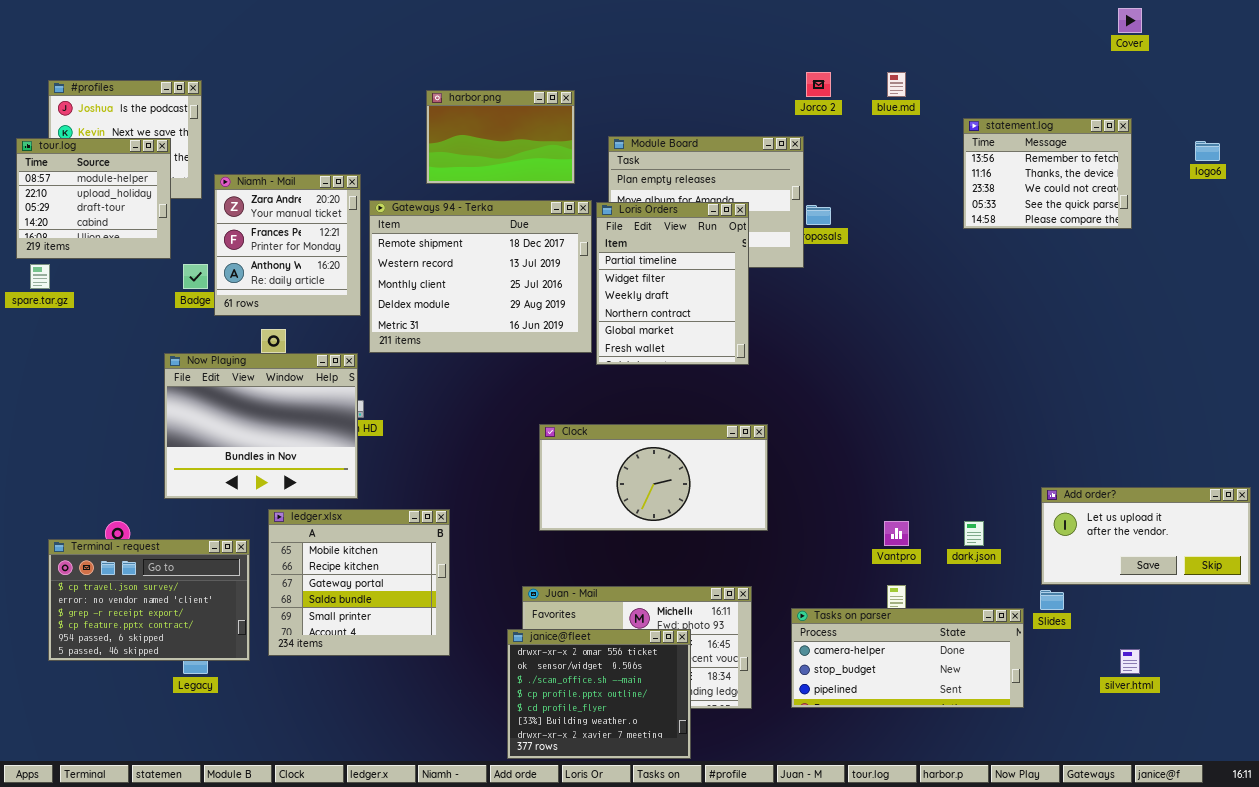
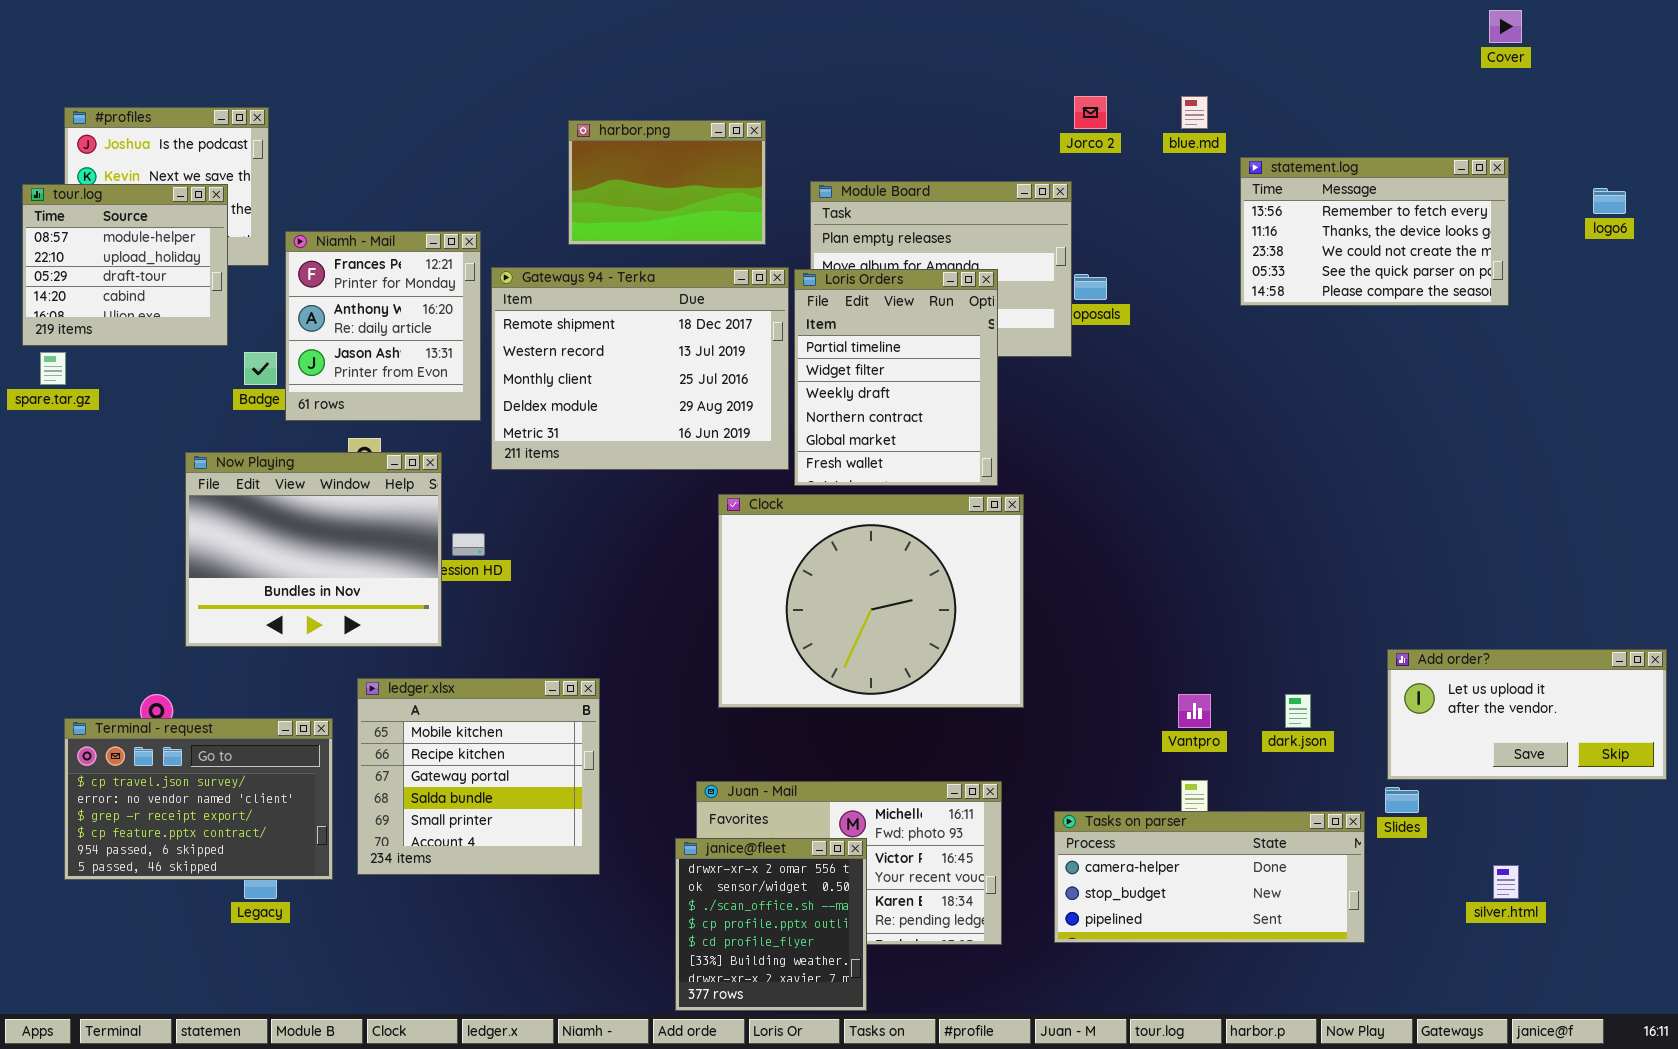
statement.log: [963,118,1132,229] -> [1240,157,1509,306], resized
Niamh - Mail: [214,174,361,316] -> [285,231,481,421], scrolled down 1 row
Now Playing: [164,353,358,499] -> [185,452,442,647], moved
Clock: [539,424,768,531] -> [718,494,1024,708], resized
janice@fleet: [507,629,691,759] -> [675,838,867,1011], resized

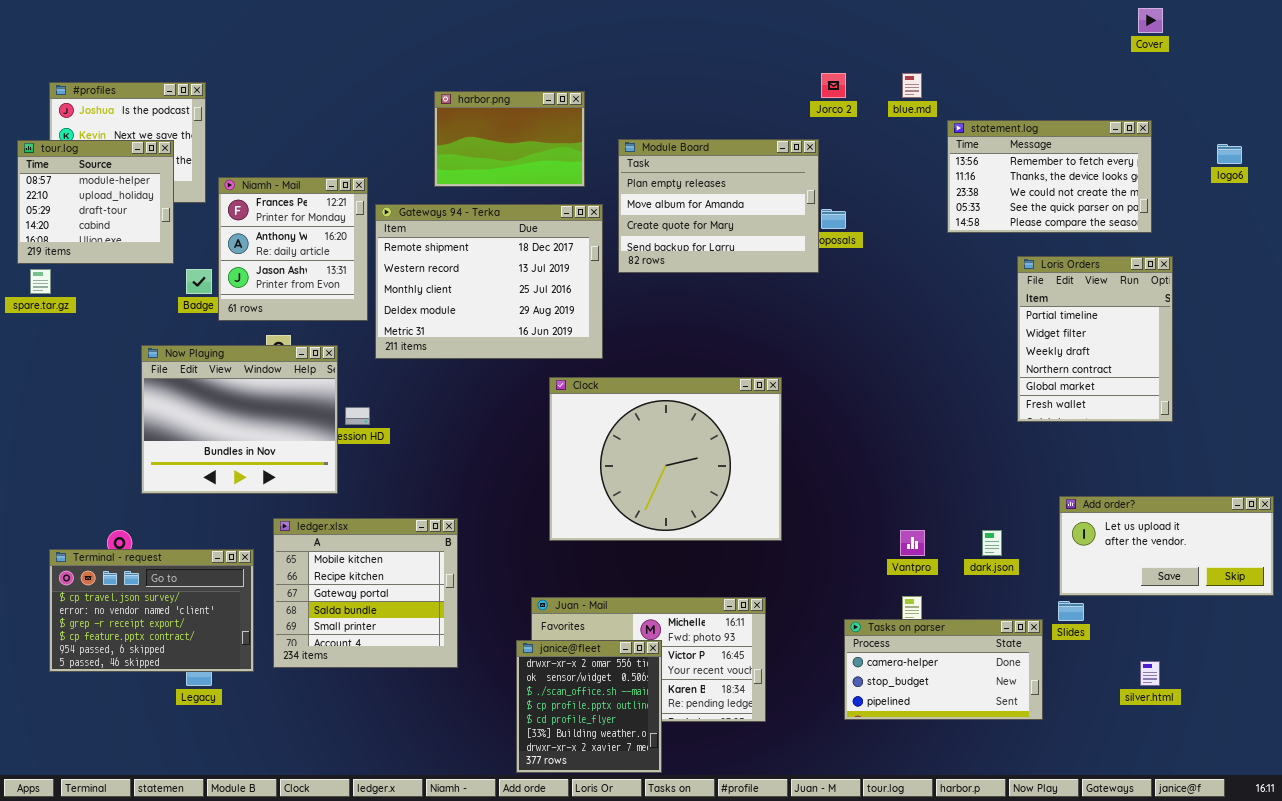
Loris Orders: [794,269,998,486] -> [1017,256,1173,422], moved
Tasks on parser: [1054,811,1365,943] -> [844,619,1043,720], resized

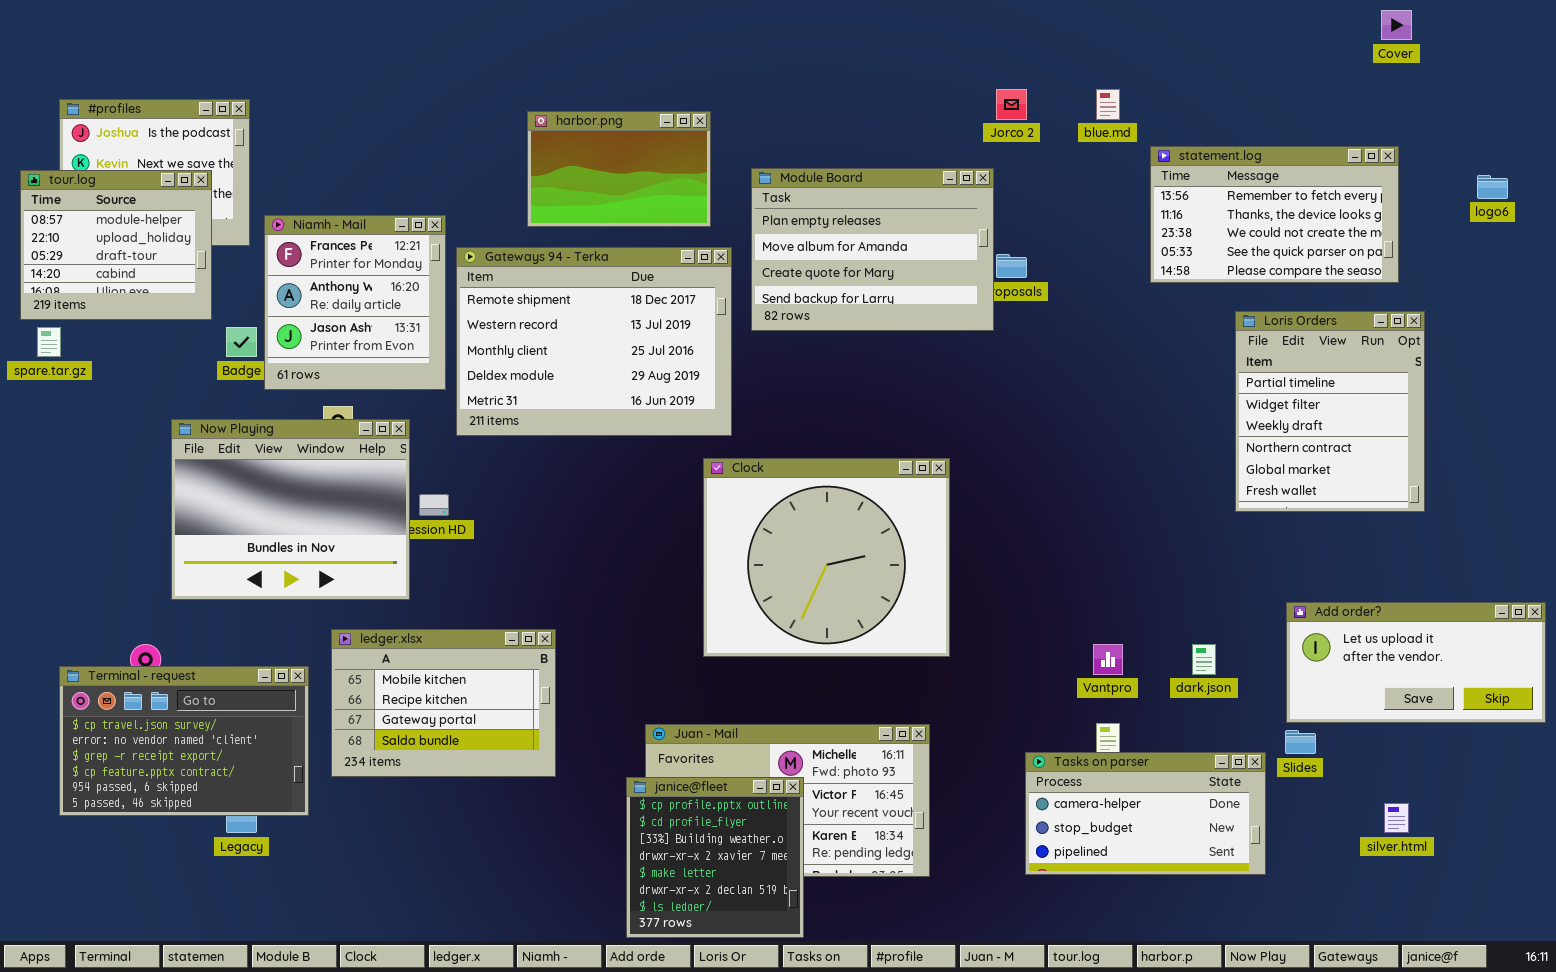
Clock: [549,377,782,541] -> [703,458,950,657], resized
ledger.xlsx: [273,518,458,668] -> [331,629,556,777], resized
janice@fleet: [516,640,662,773] -> [626,777,804,938], scrolled down 3 rows

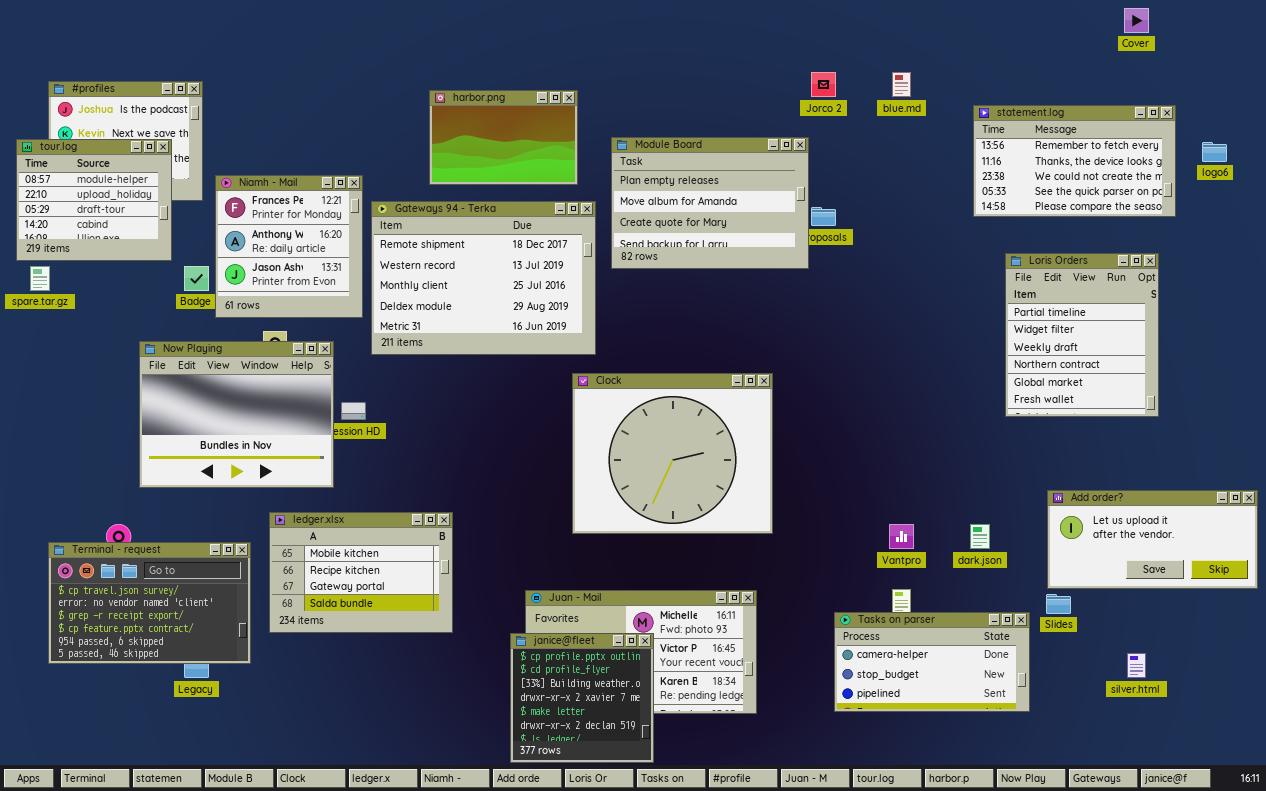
statement.log: [1150,146,1399,283] -> [973,105,1176,217], moved

